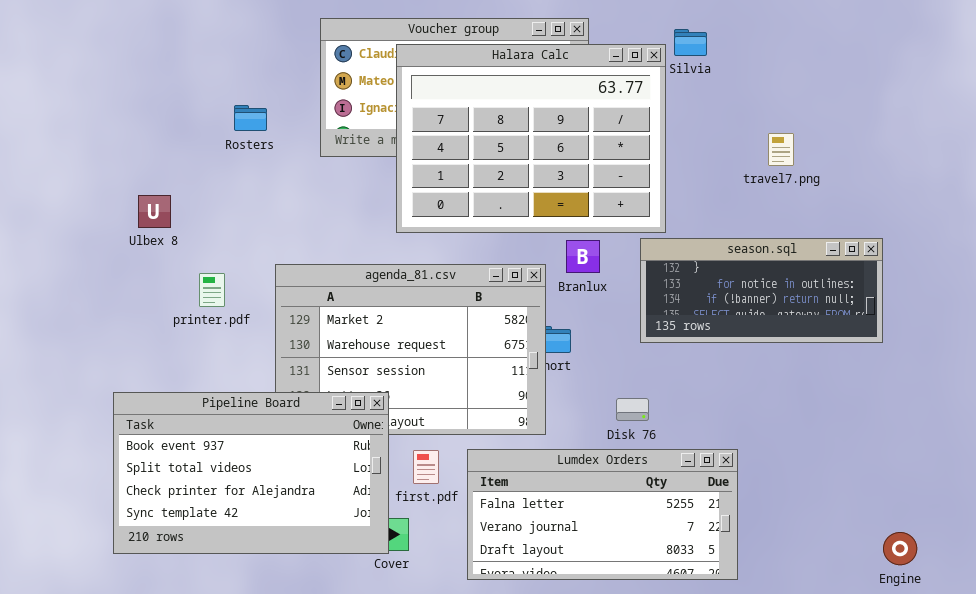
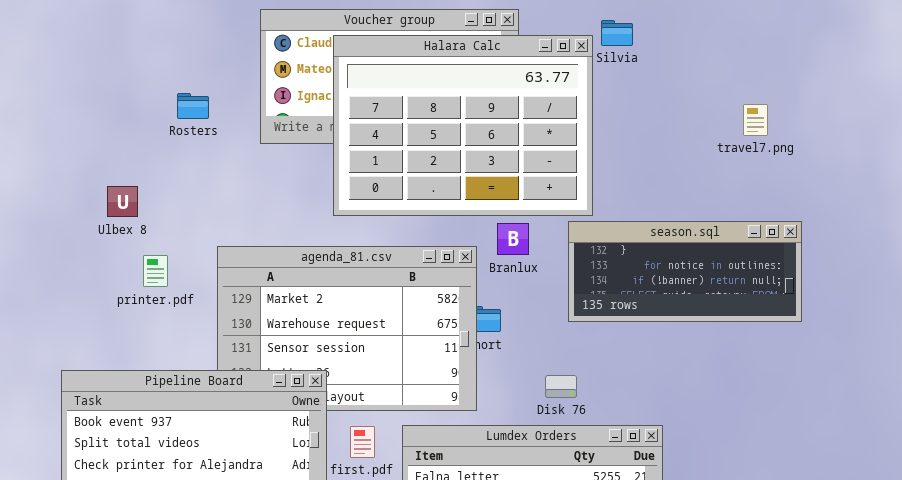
travel7.png: [768,133,794,166] -> [743,104,768,136], moved
Ulbex 8: [138,195,171,228] -> [107,186,138,217], moved

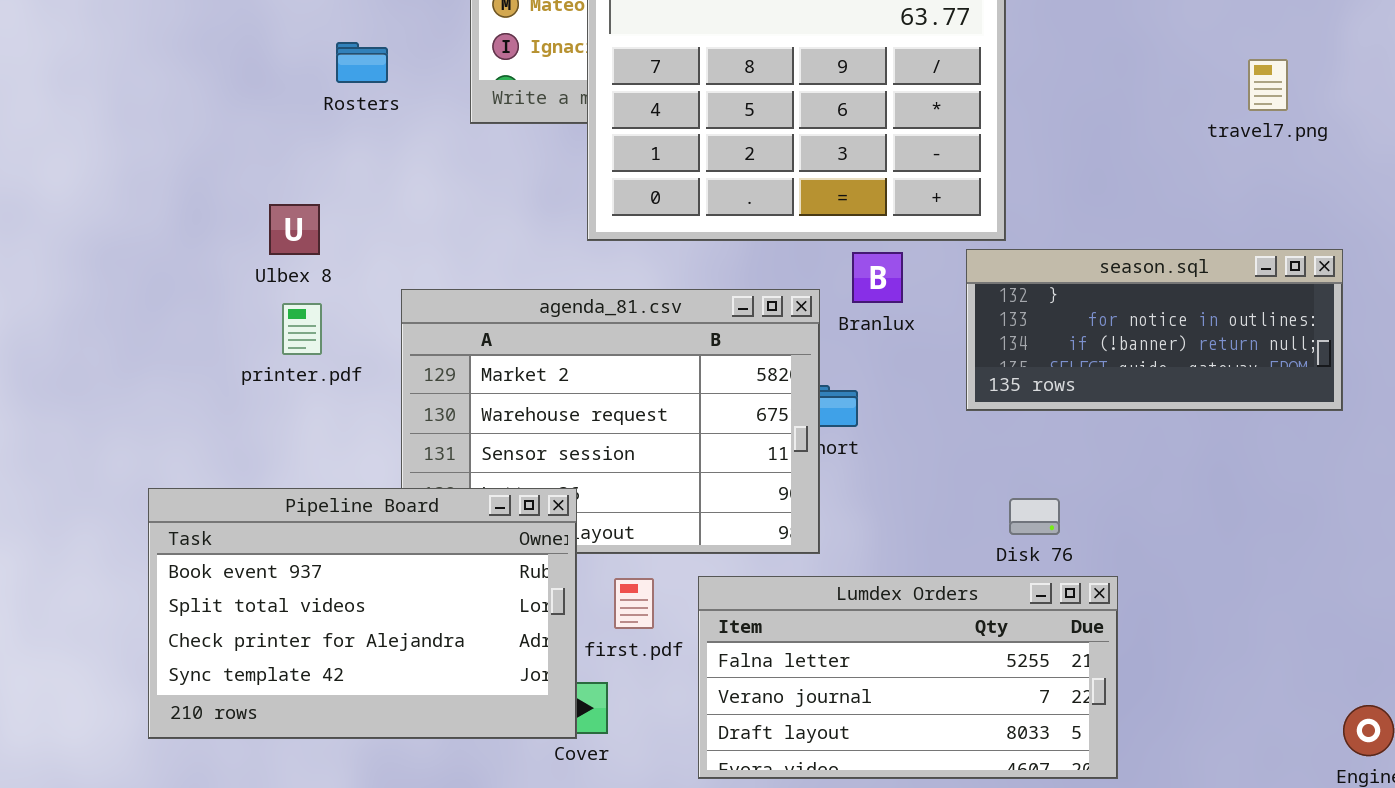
Ulbex 8: [107,186,138,217] -> [269,204,320,255], moved
Disk 76: [545,375,577,398] -> [1009,498,1060,535], moved

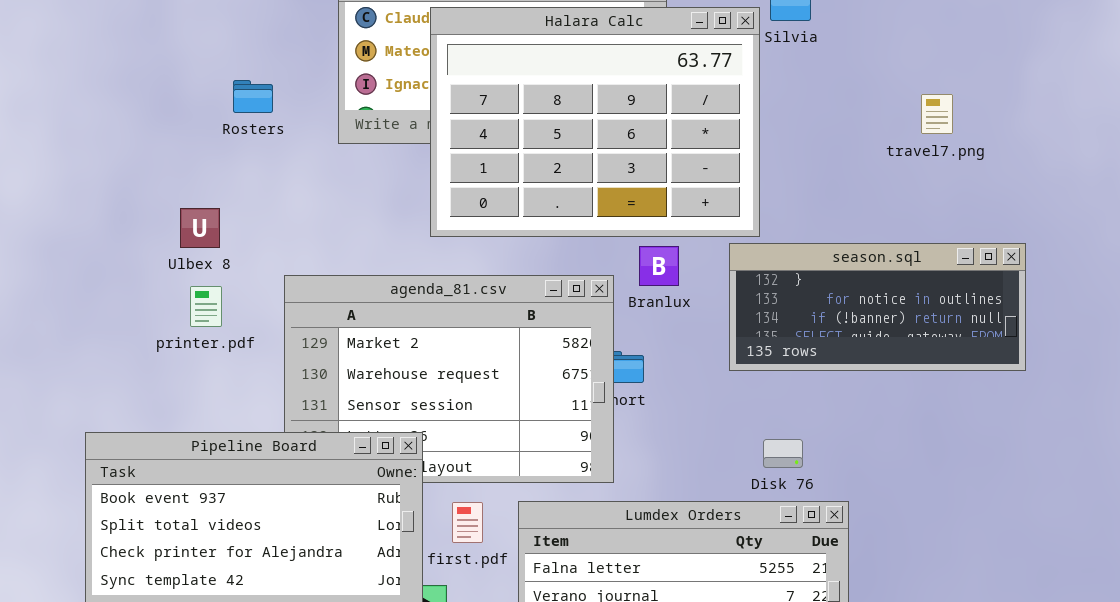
travel7.png: [1248,59,1288,111] -> [921,94,953,134], moved

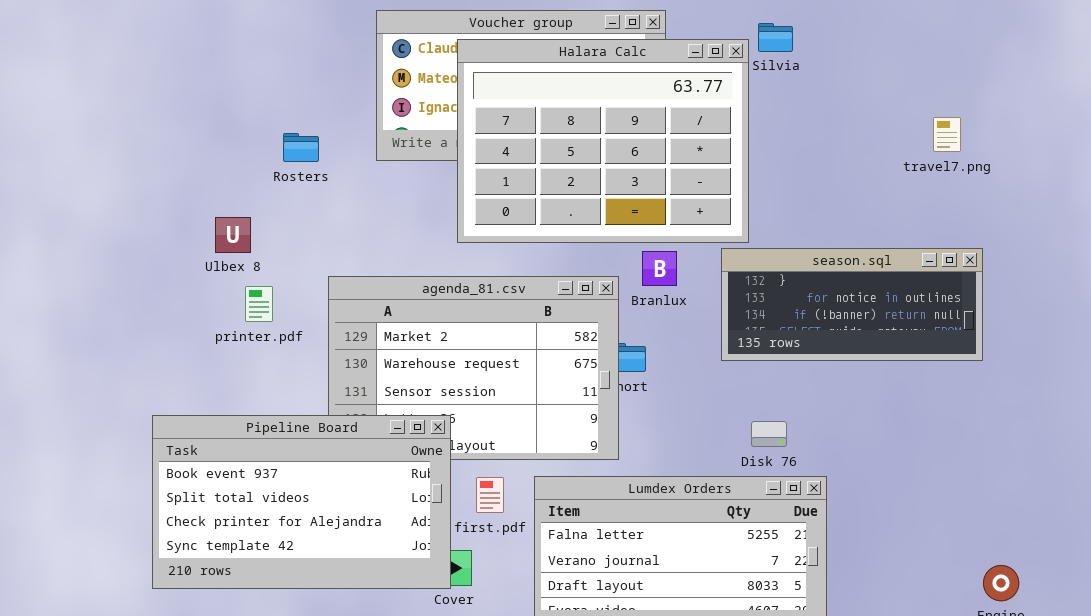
Rosters: [233,80,273,113] -> [283,133,319,162], moved
travel7.png: [921,94,953,134] -> [933,117,961,152], moved
Ulbex 8: [180,208,220,248] -> [215,217,251,253], moved

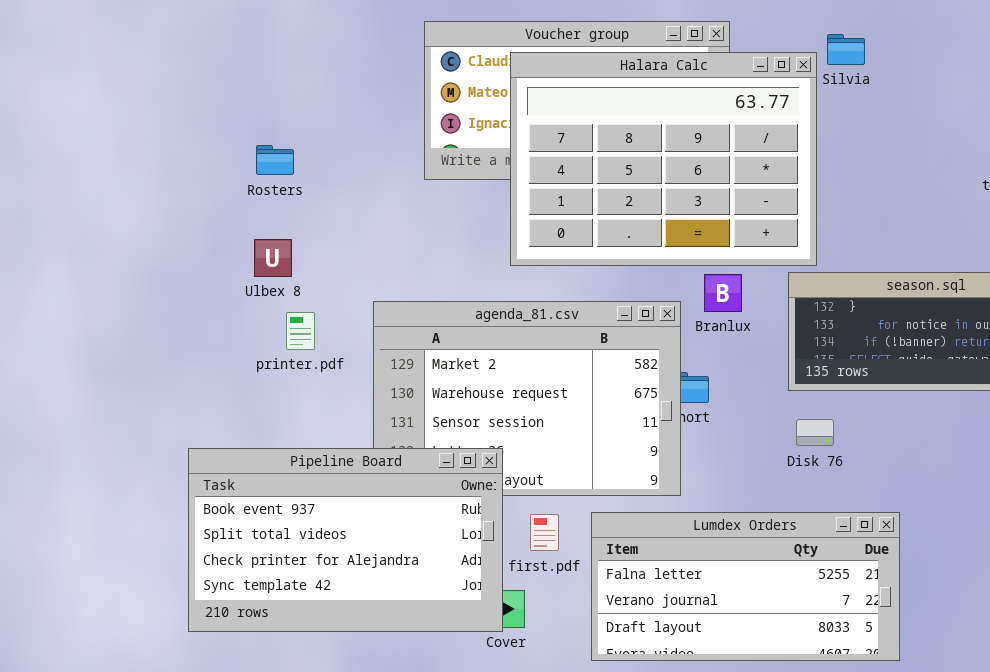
Rosters: [283,133,319,162] -> [256,145,294,175], moved
Disk 76: [751,421,787,447] -> [796,419,834,446], moved

